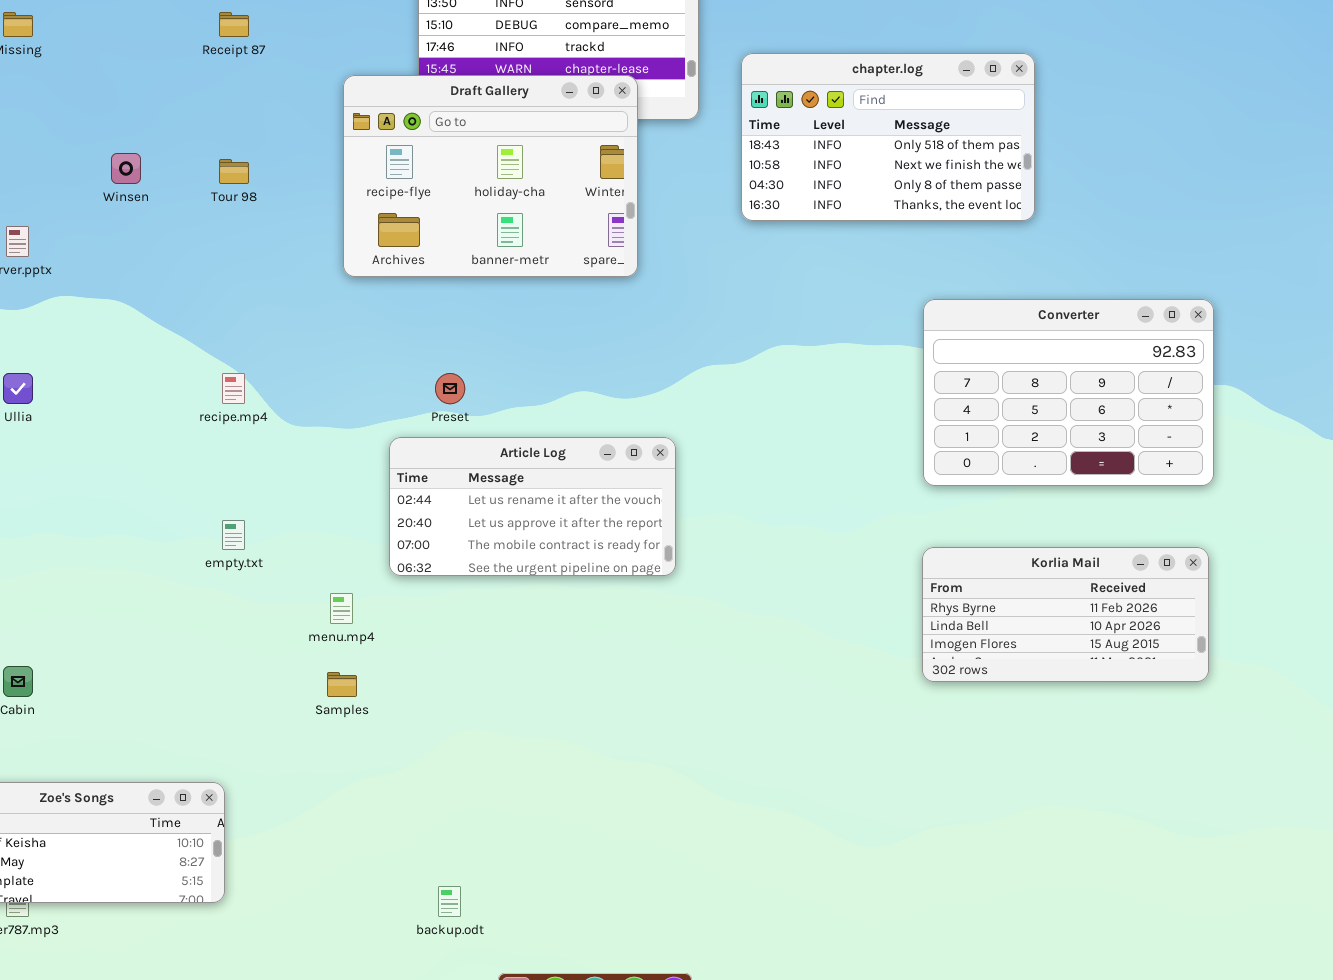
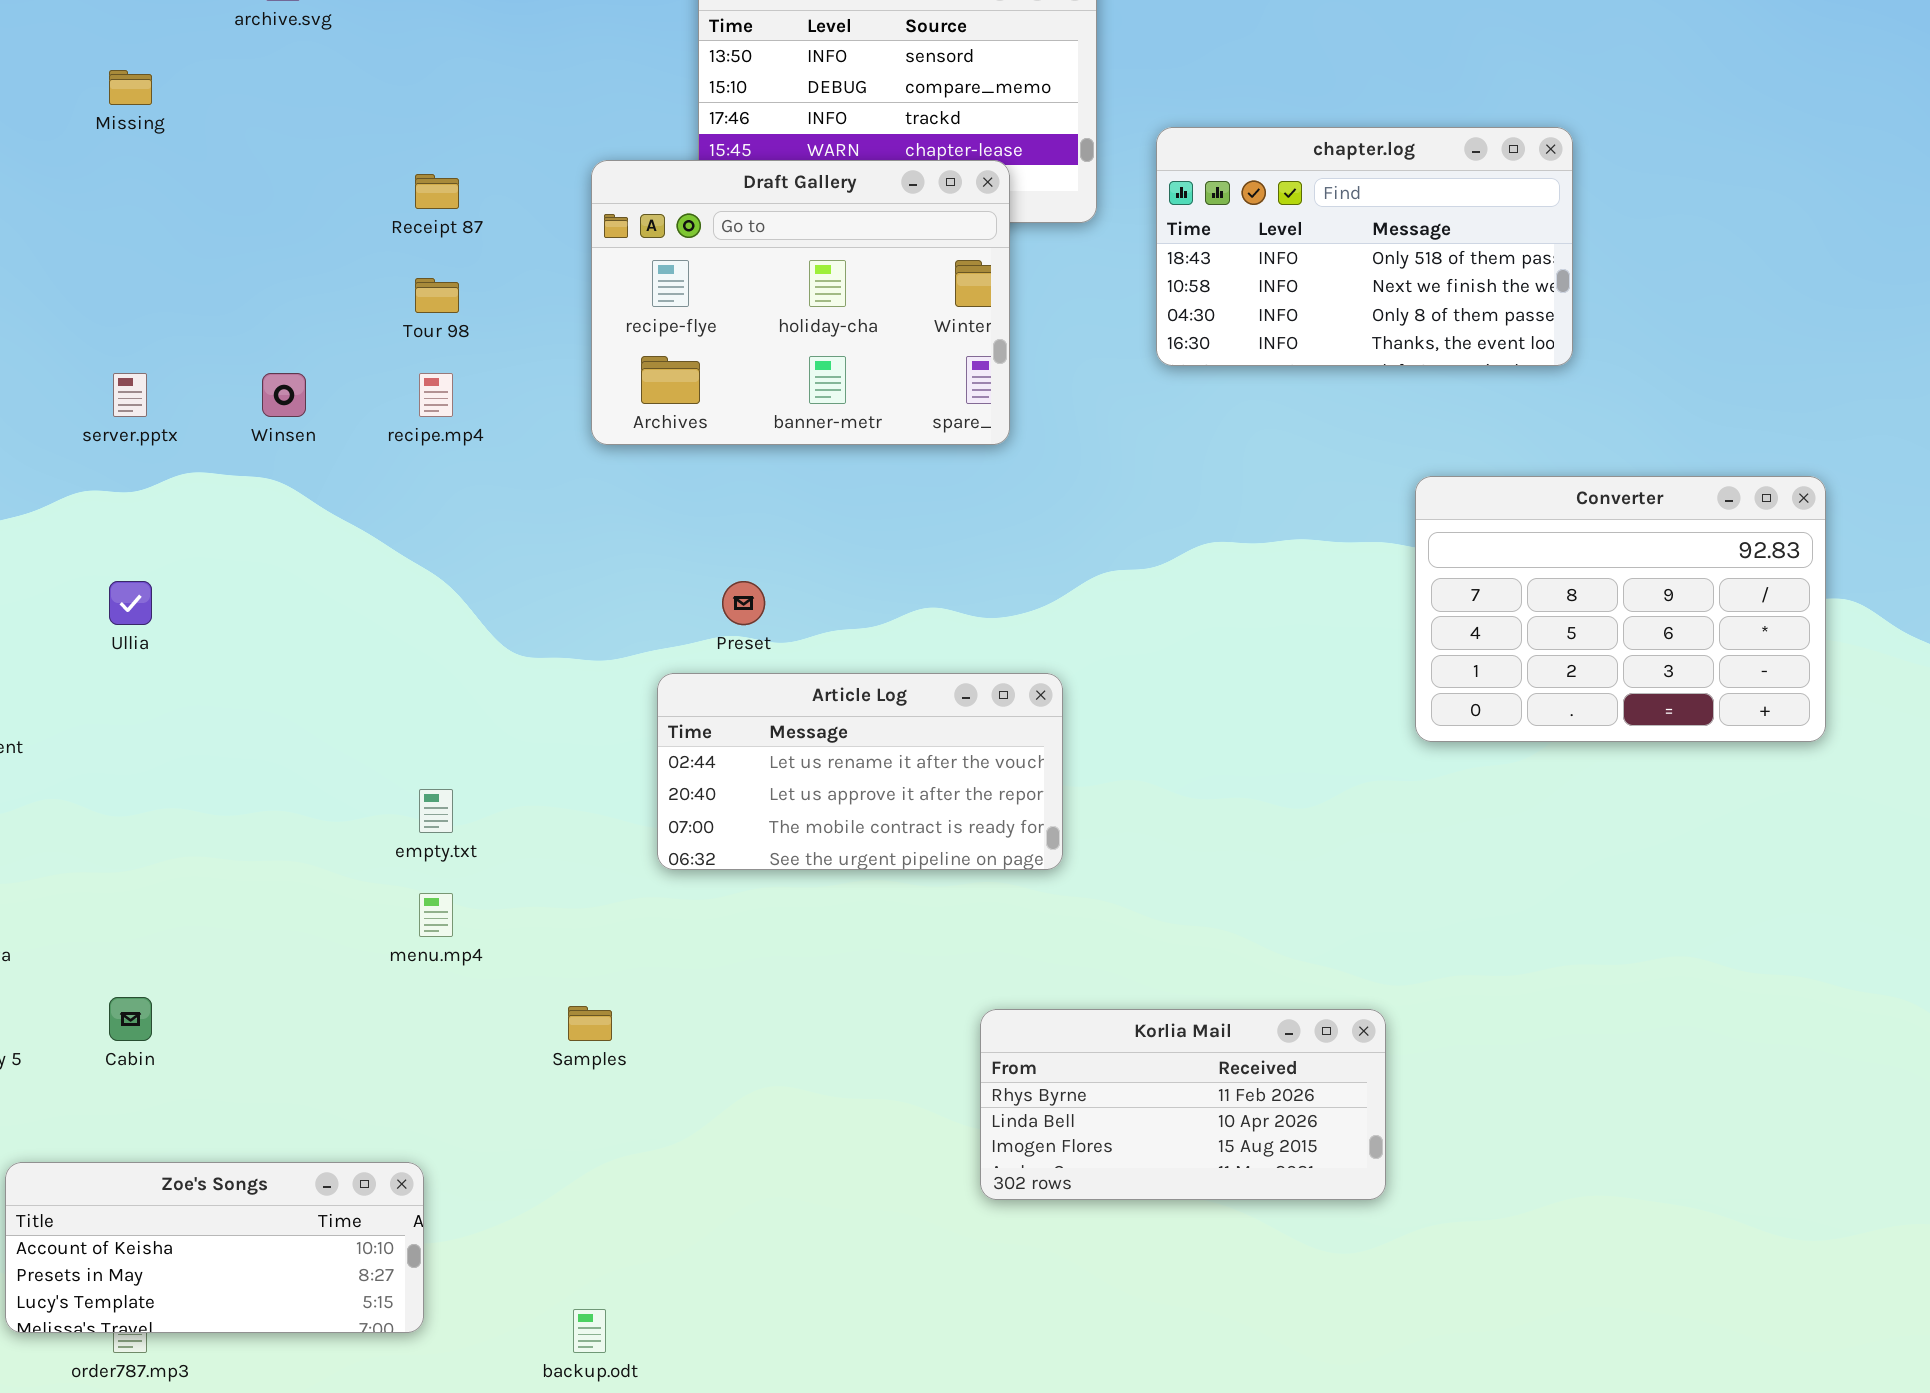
Receipt 87: [219,12,249,37] -> [415,174,459,209], moved
Winsen: [111,153,141,184] -> [262,373,306,417], moved
recipe.mp4: [222,373,245,404] -> [419,373,453,417], moved
Korlia Mail: [922,547,1209,682] -> [980,1009,1386,1200], moved
menu.mp4: [330,593,353,624] -> [419,893,453,937], moved
backup.odt: [438,886,461,917] -> [573,1309,606,1353], moved

